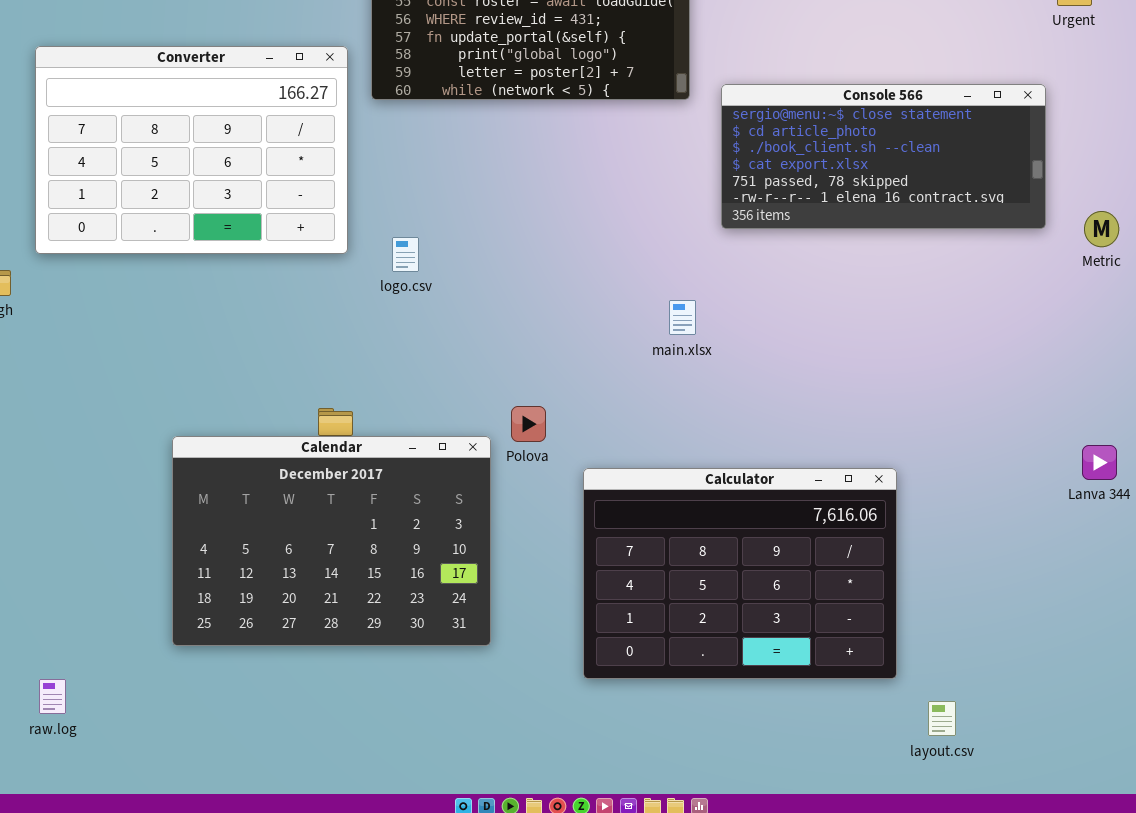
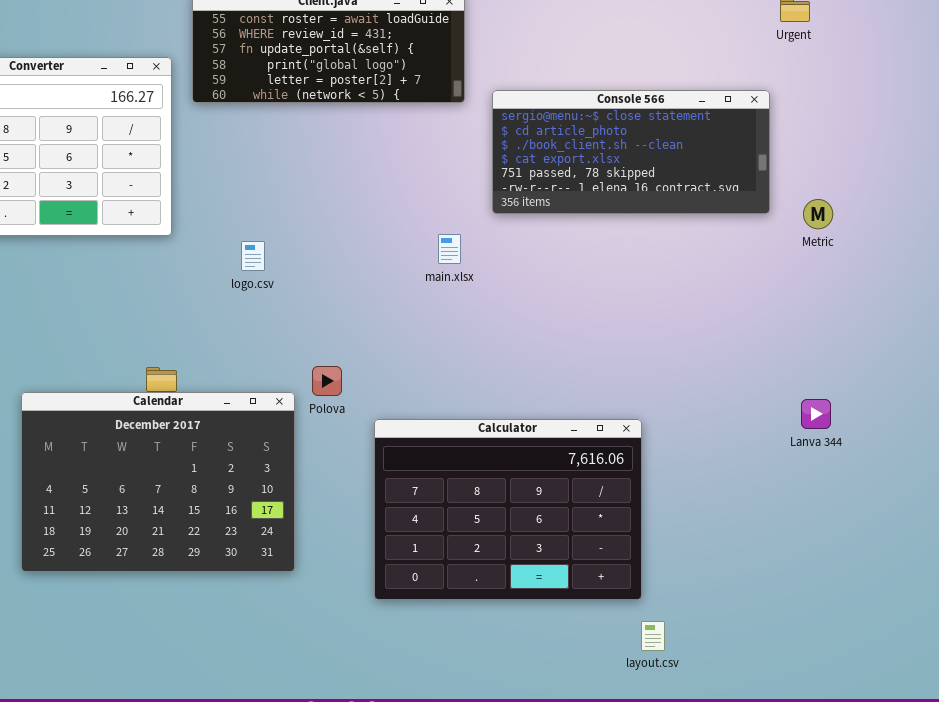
logo.csv: [392,237,419,272] -> [241,241,265,271], moved
main.xlsx: [669,300,696,335] -> [438,234,461,264], moved
layout.csv: [928,701,956,736] -> [641,621,665,651], moved

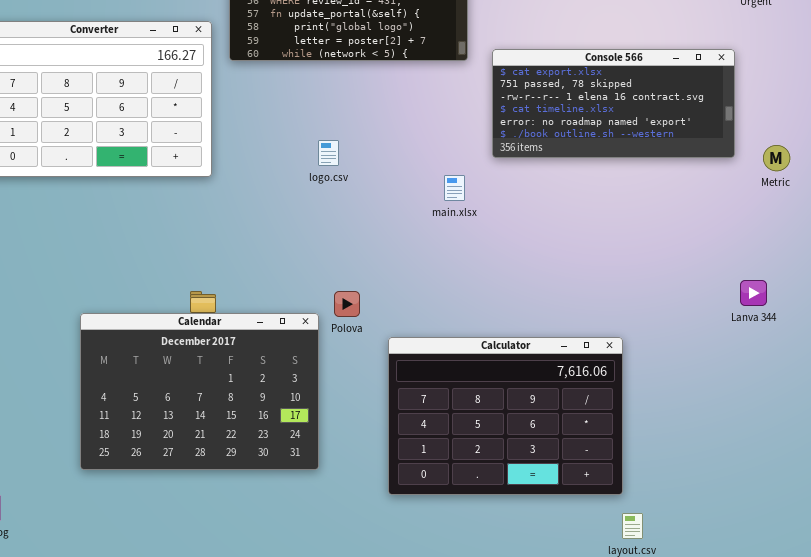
Console 566: [492,90,770,214] -> [492,49,735,158], scrolled down 3 rows
logo.csv: [241,241,265,271] -> [318,140,339,166], moved
Lanva 344: [801,399,831,429] -> [740,280,767,306], moved

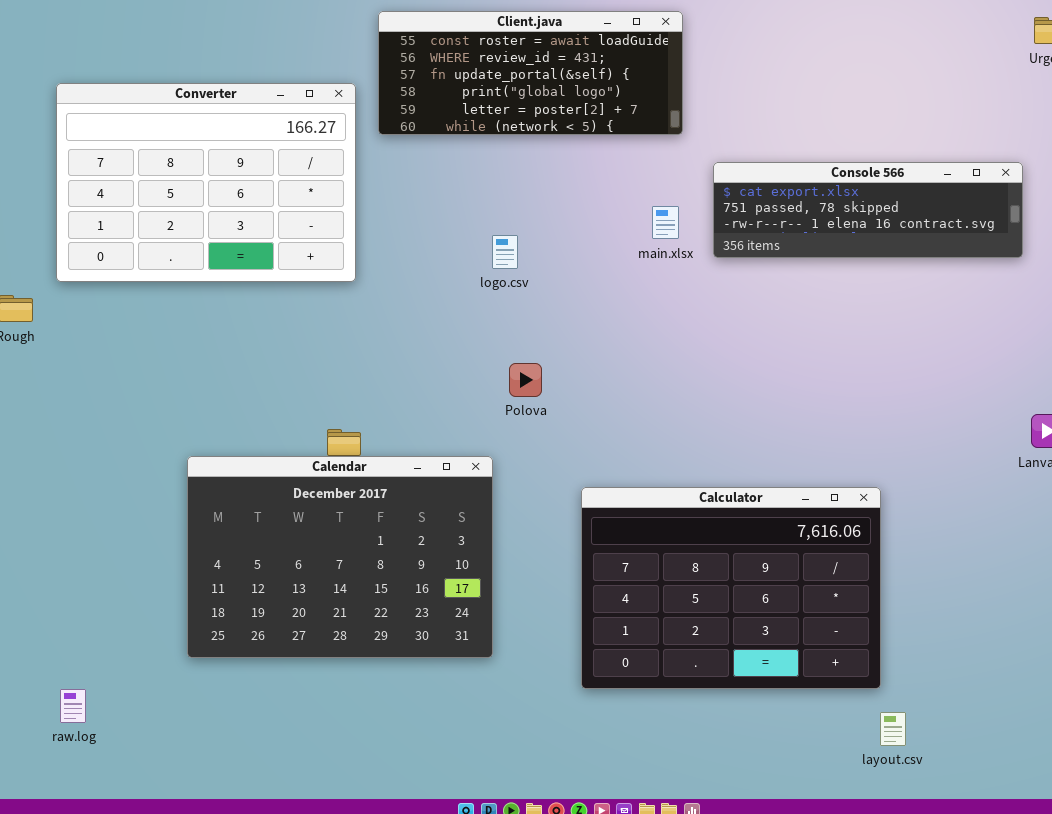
Console 566: [492,49,735,158] -> [713,162,1023,258], resized
main.xlsx: [444,175,465,201] -> [652,206,679,239], moved
Polova: [334,291,360,317] -> [509,363,542,397], moved

